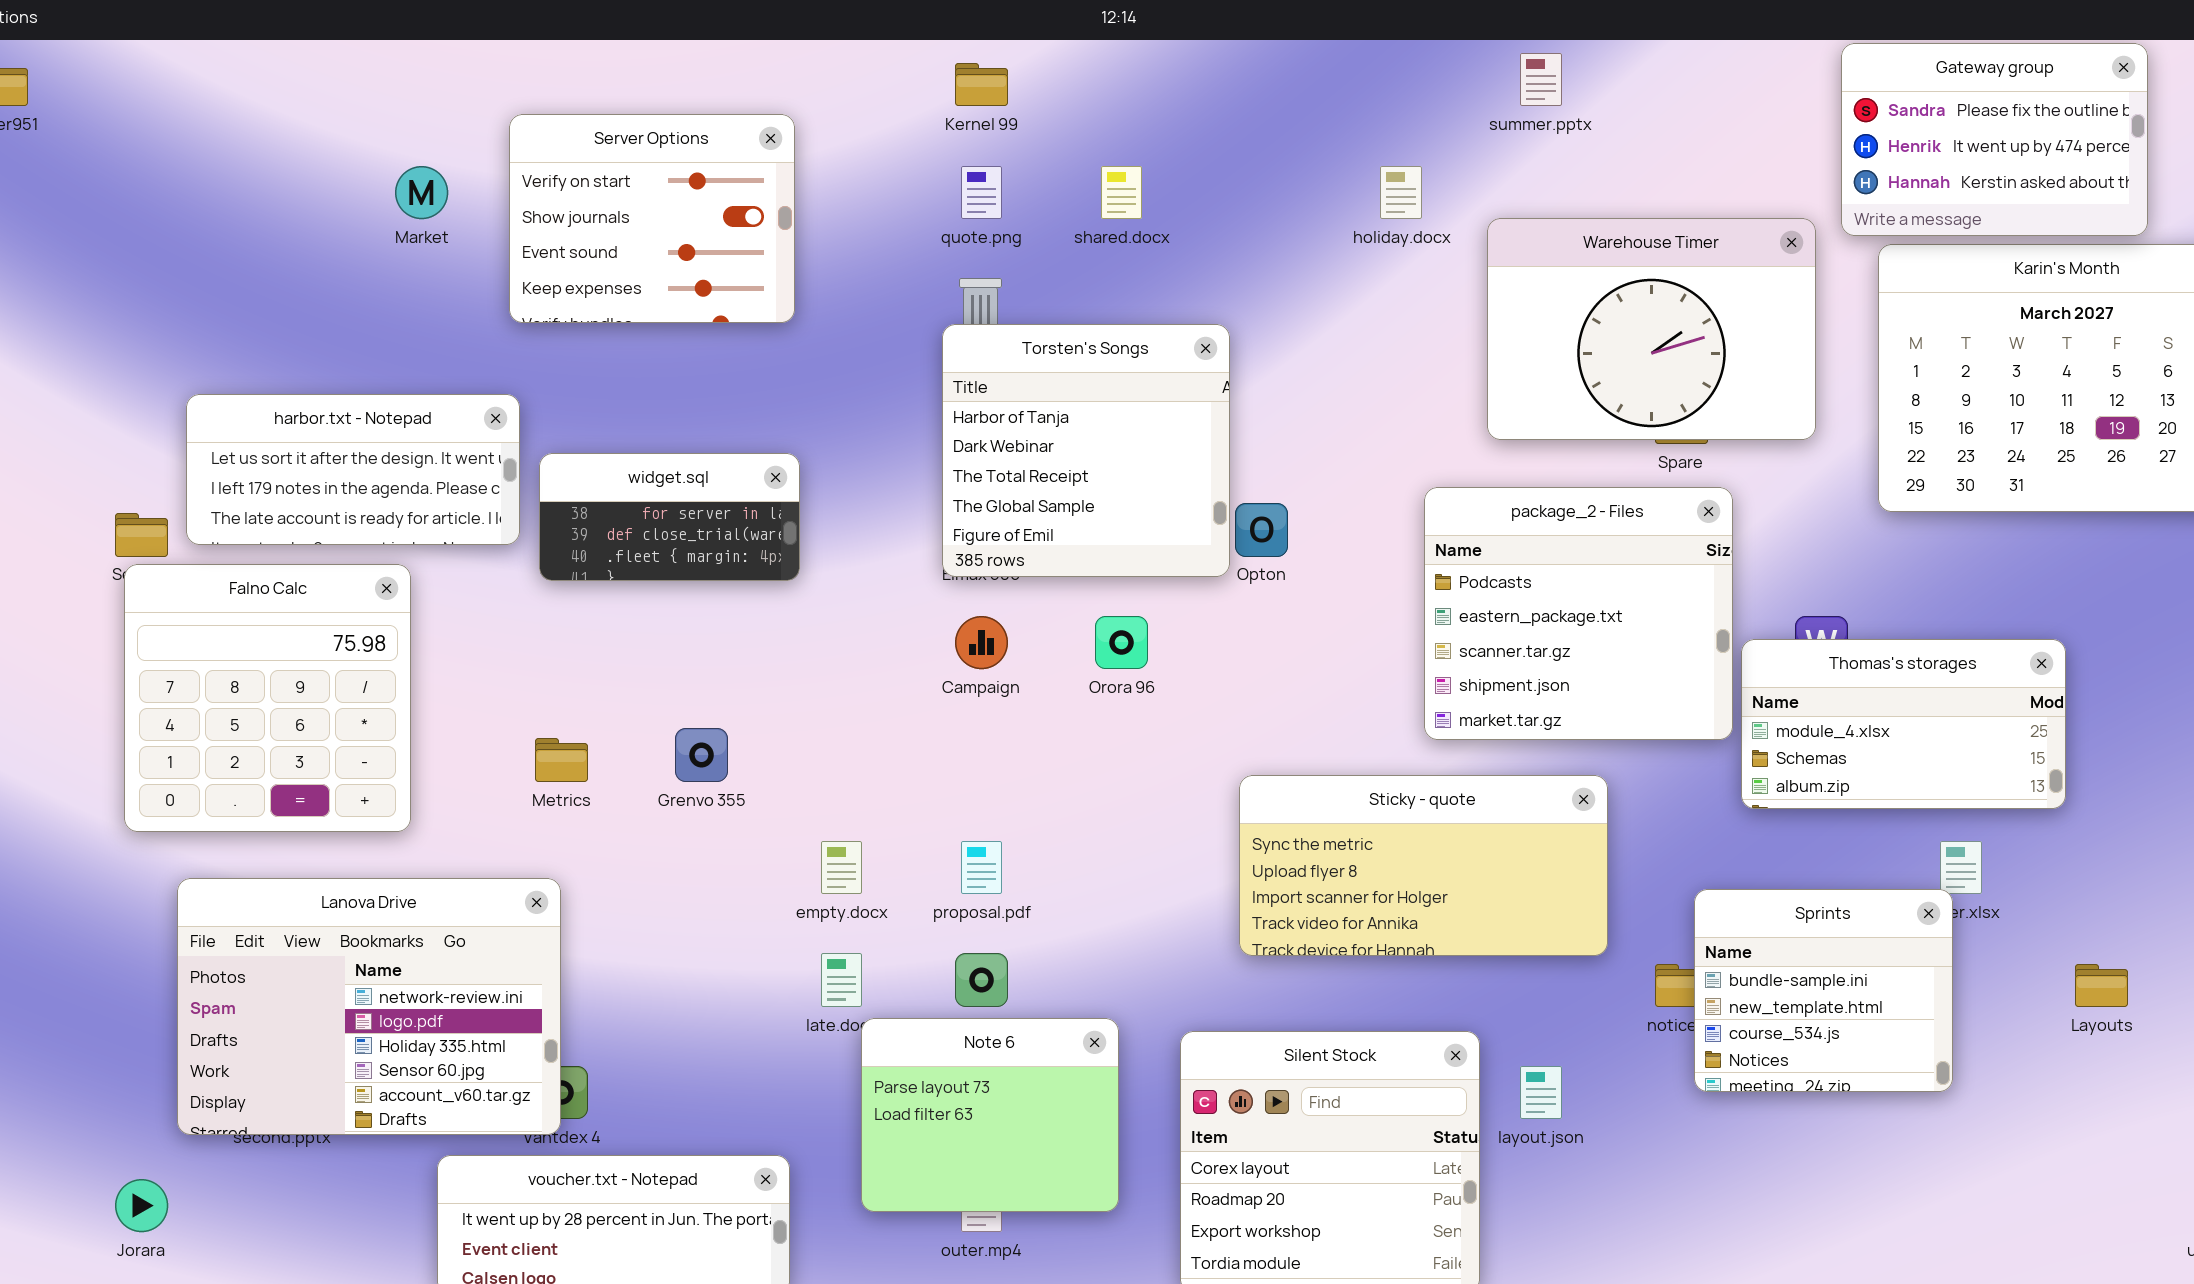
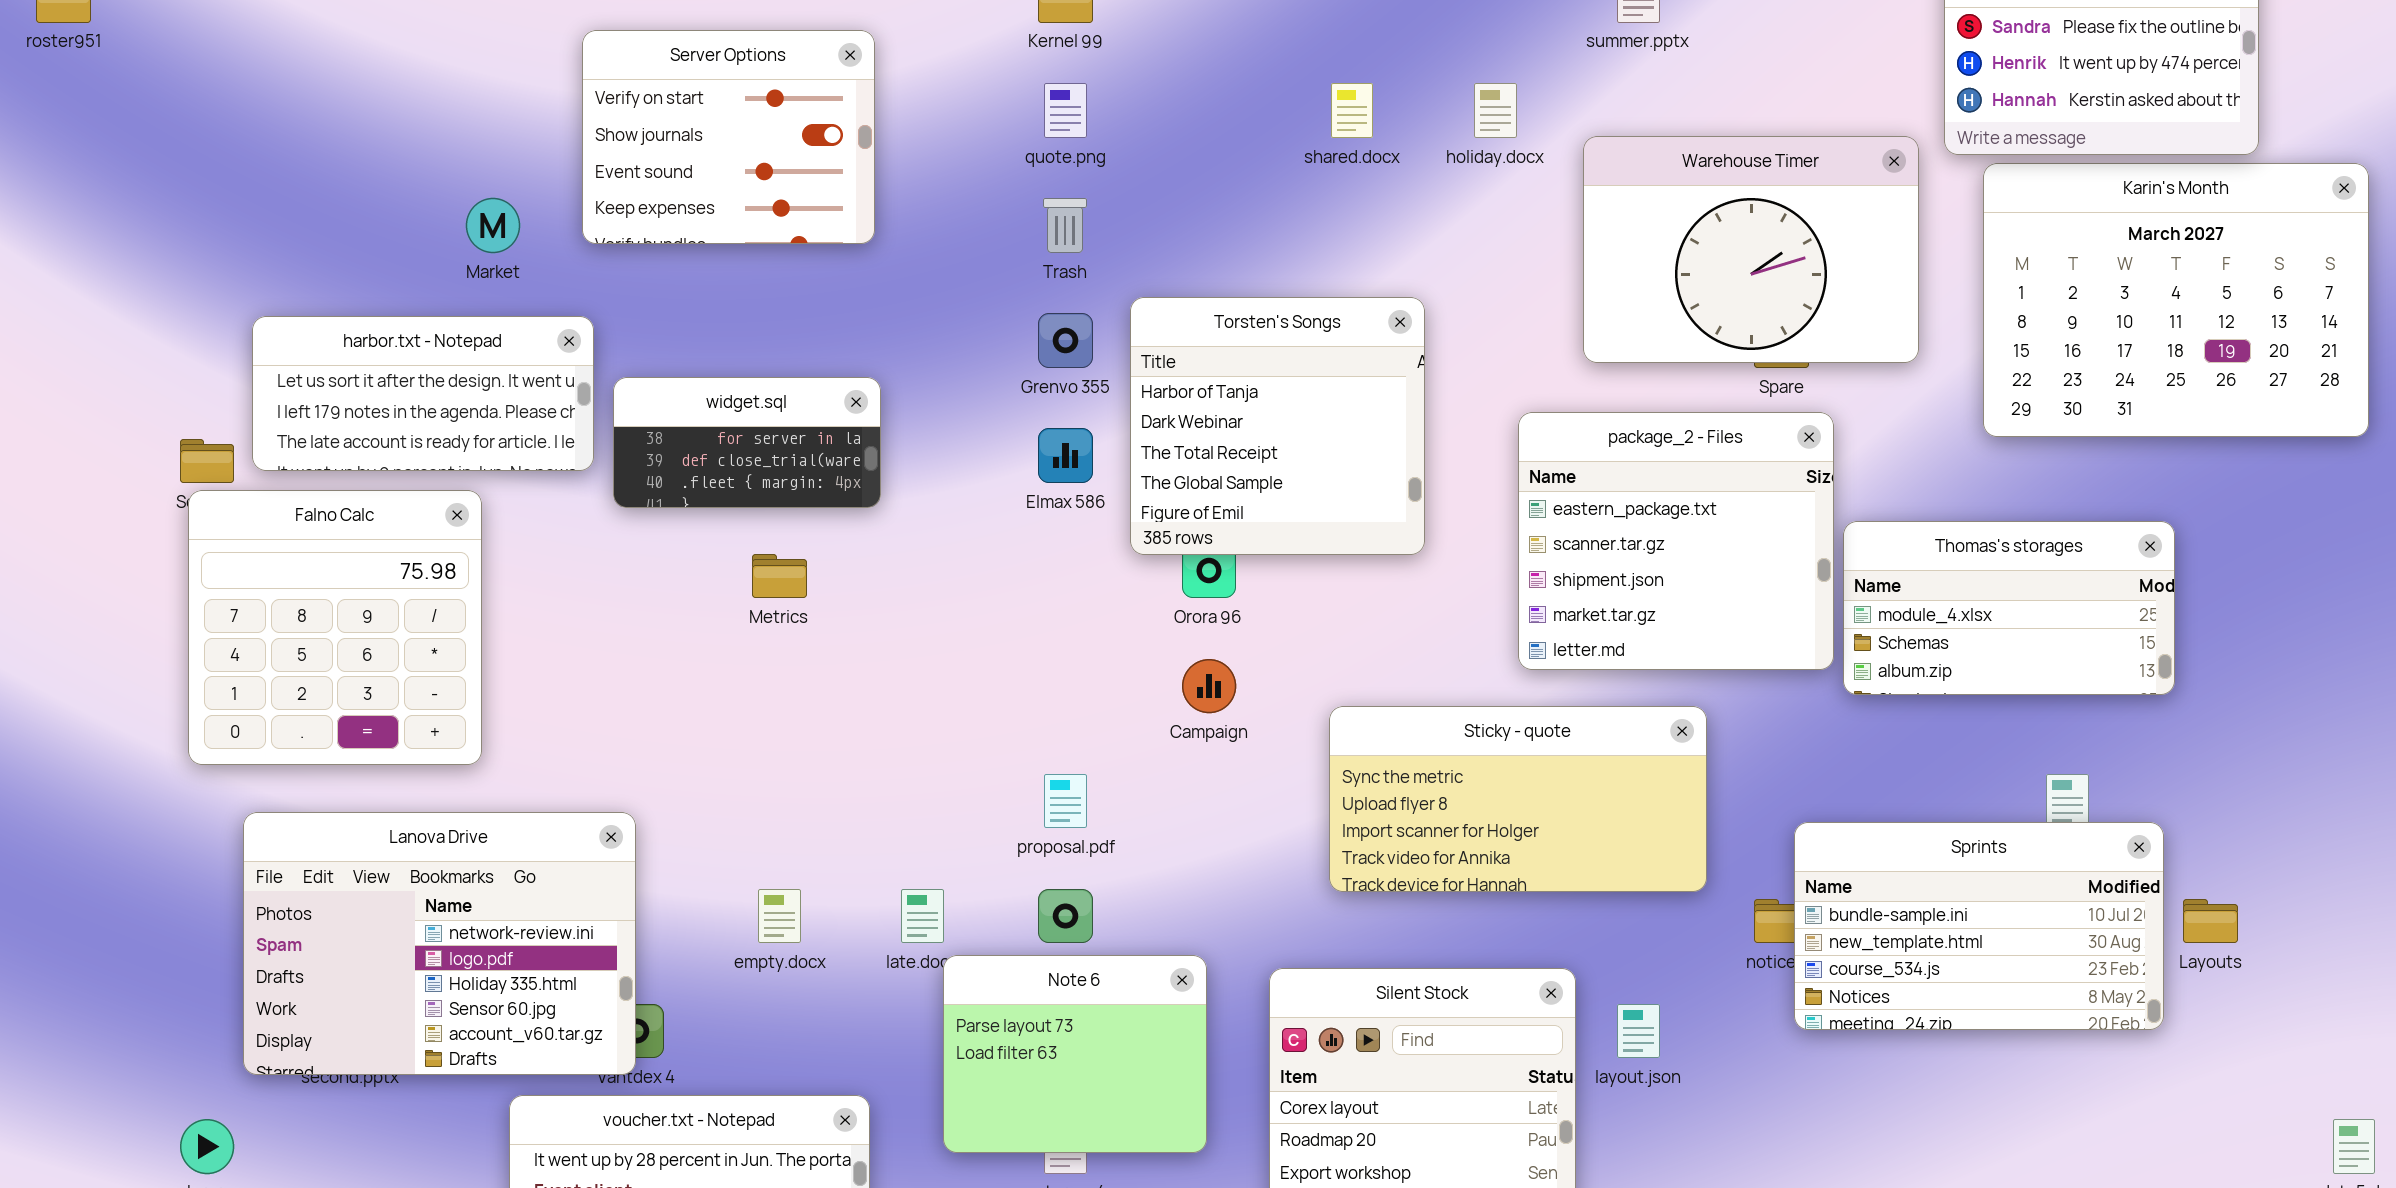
Market: [395,166,448,219] -> [466,198,520,253], moved
shared.docx: [1101,166,1142,219] -> [1331,83,1373,138], moved
Torsten's Songs: [942,324,1230,577] -> [1130,297,1425,555], moved
package_2 - Files: [1424,487,1733,740] -> [1518,412,1834,670], scrolled down 1 row
Campaign: [955,616,1008,669] -> [1182,659,1236,713], moved
Thomas's storages: [1741,639,2066,809] -> [1843,521,2175,695], moved
Grenvo 355: [675,728,728,782] -> [1038,313,1093,368], moved
Metrics: [535,738,588,782] -> [752,554,807,598], moved
empty.docx: [821,841,862,894] -> [758,889,801,943], moved
Sprints: [1694,889,1953,1092] -> [1794,822,2164,1030], resized

